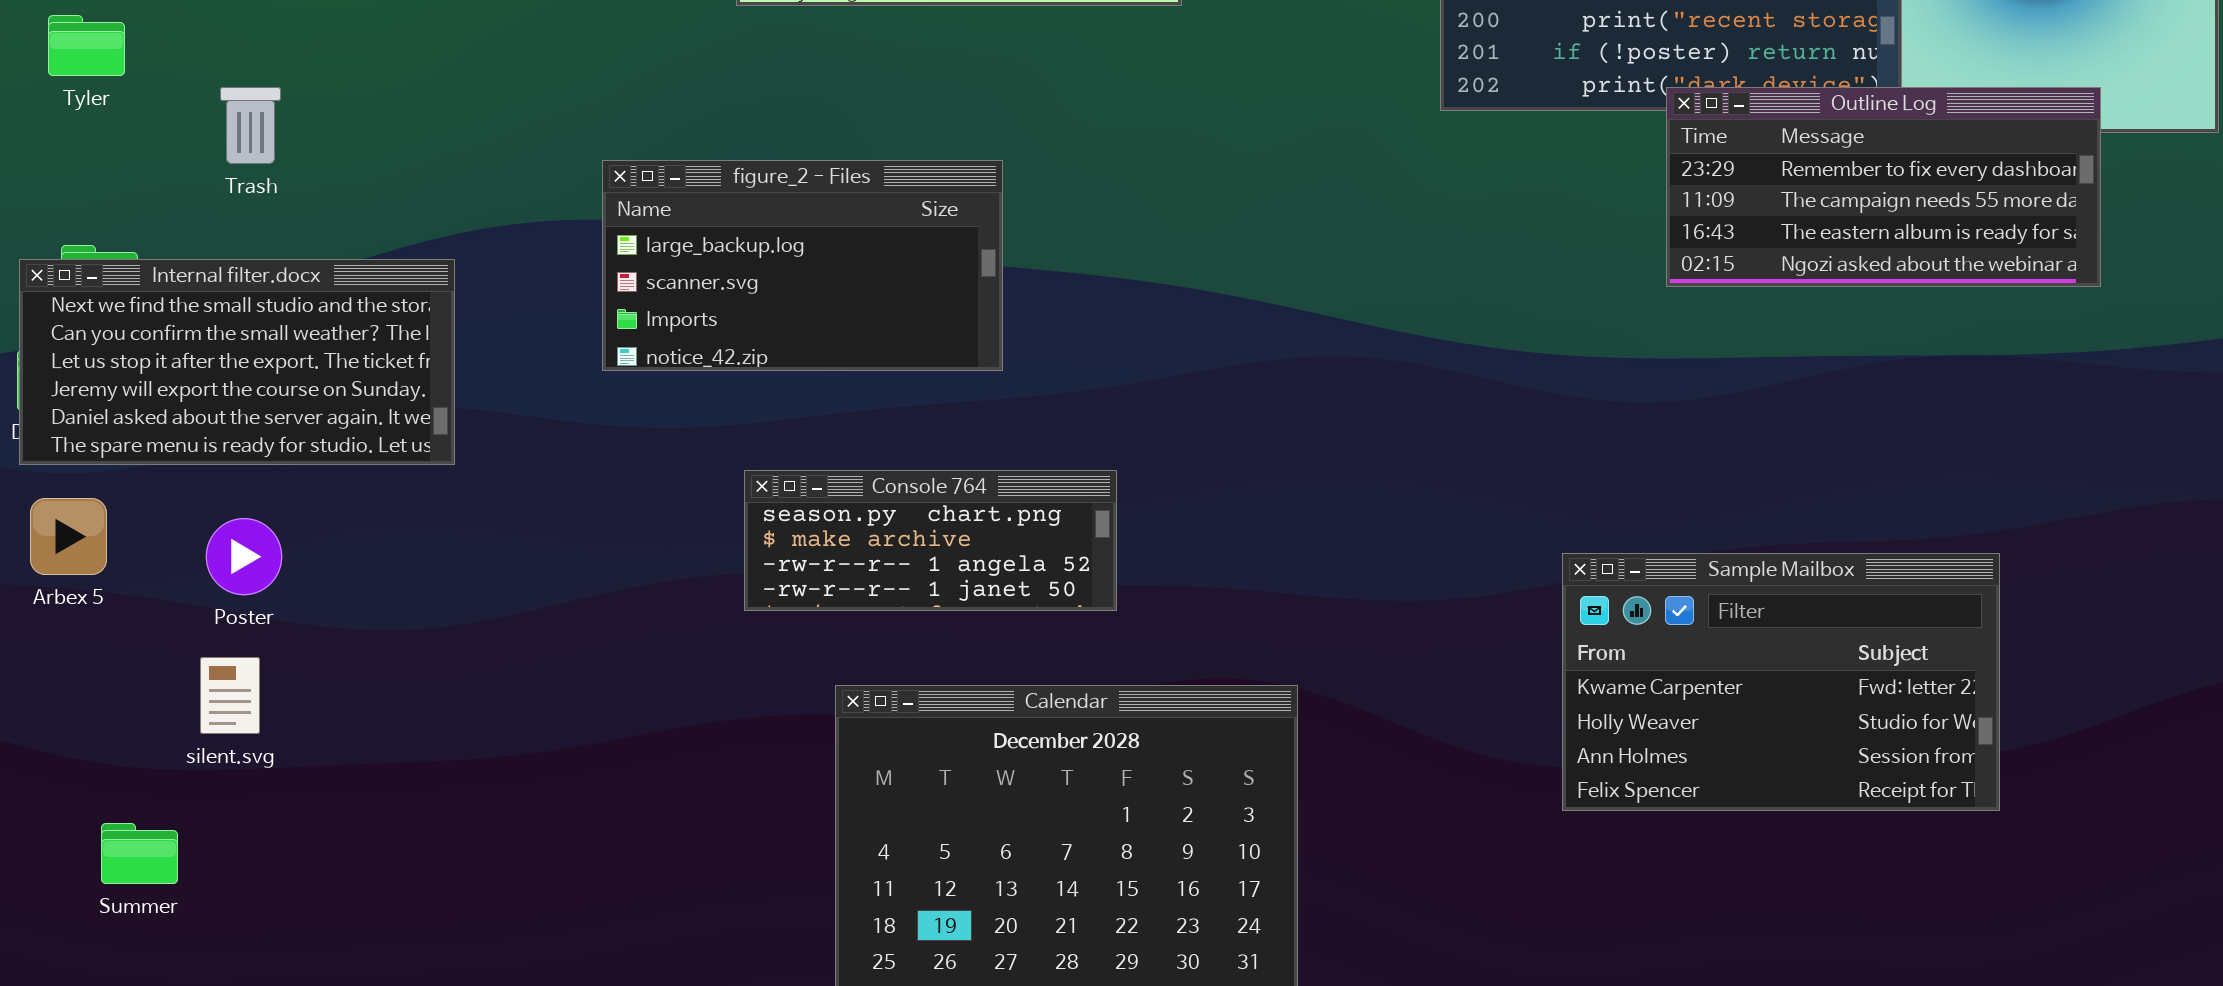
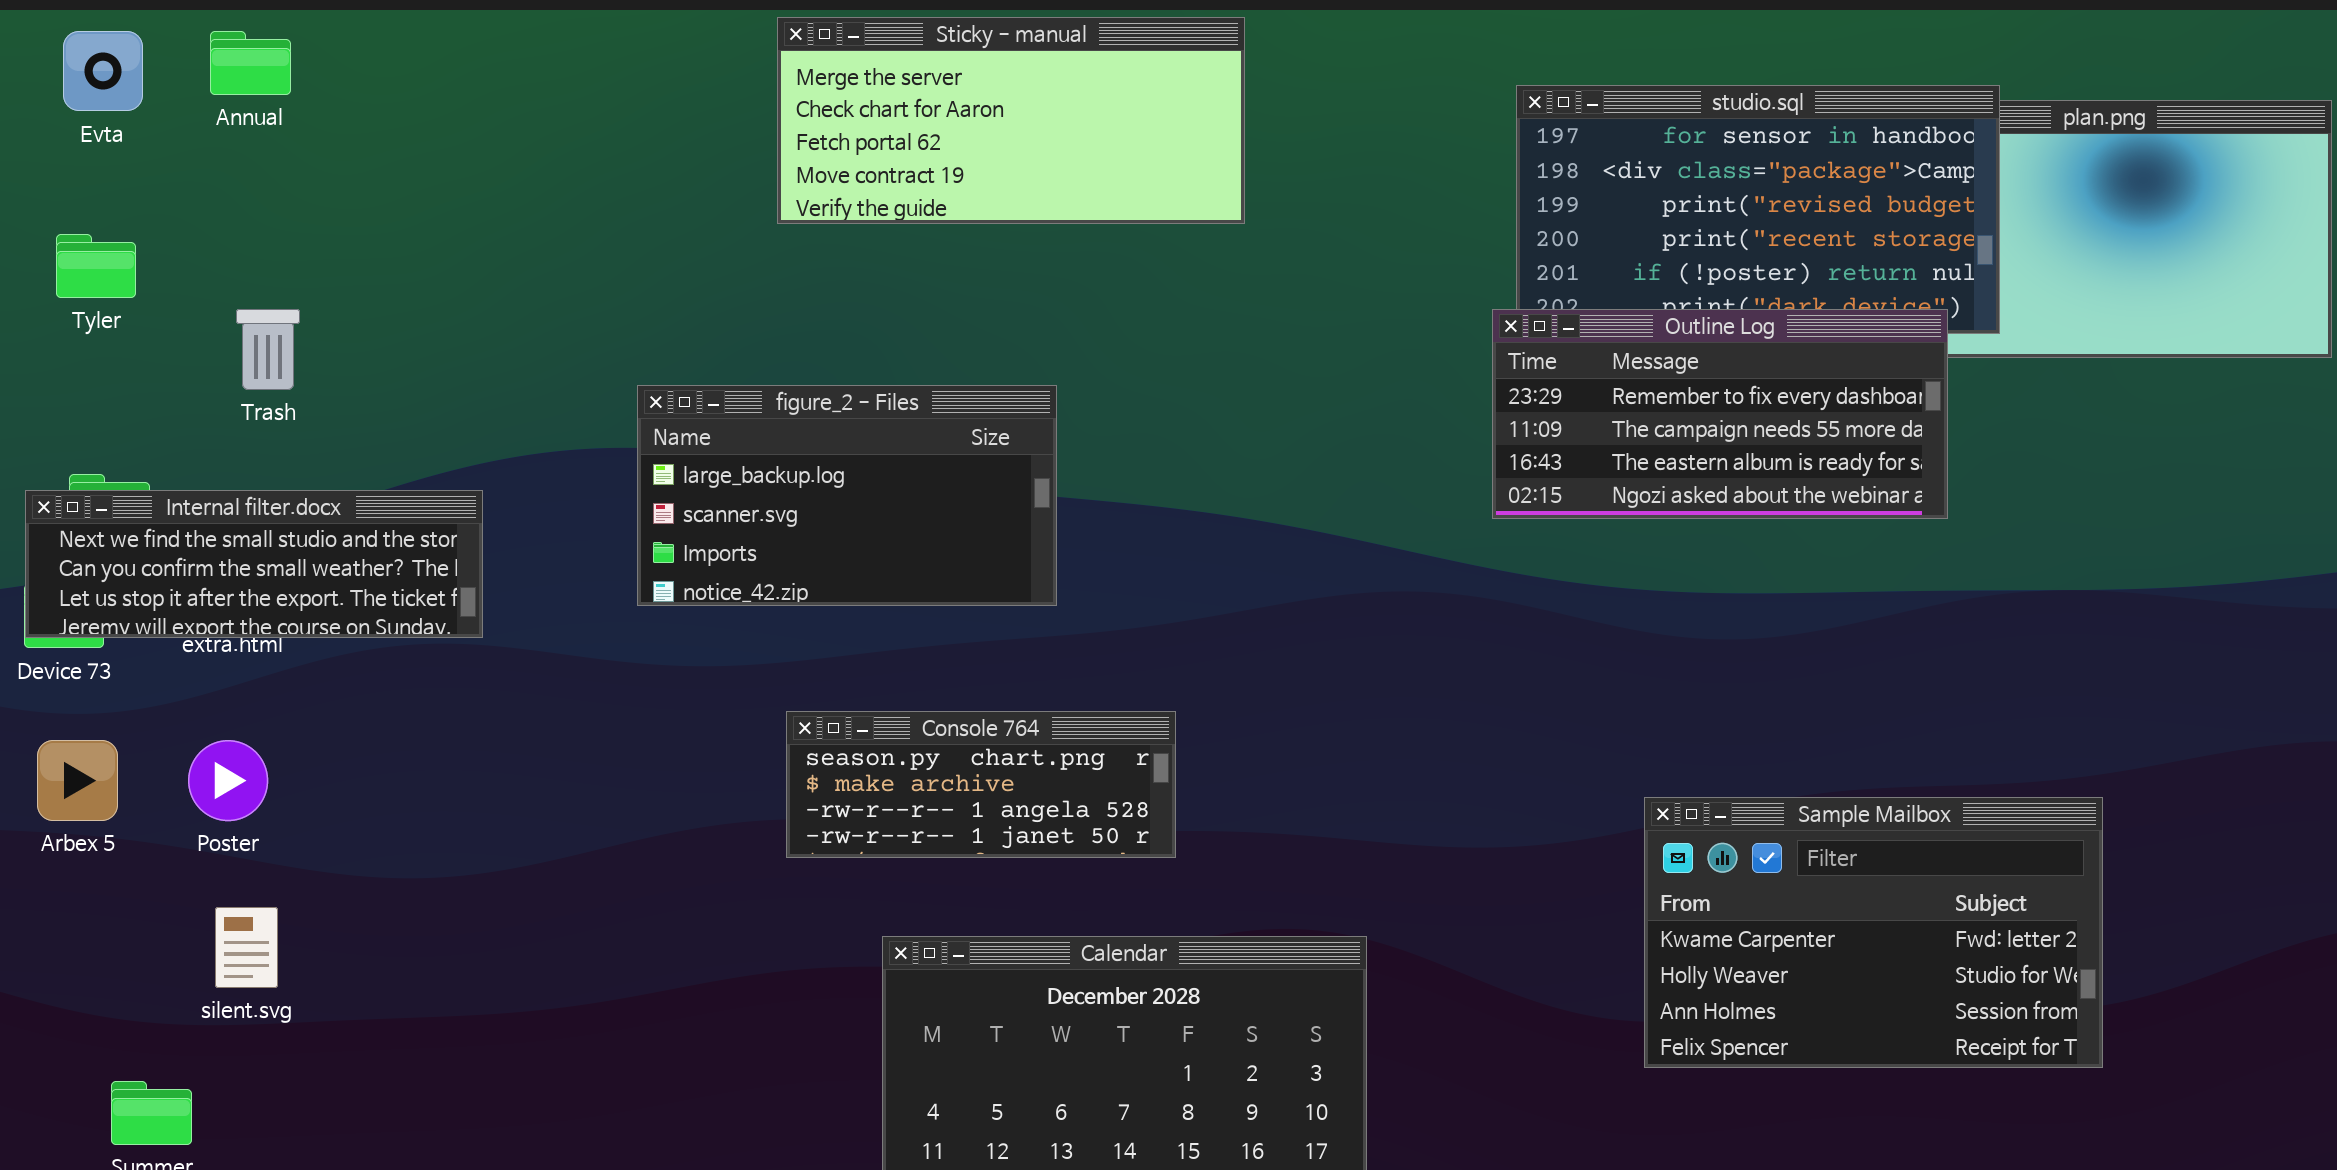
Outline Log: [1666,87,2101,287] -> [1492,309,1948,519], moved
Internal filter.docx: [19,259,455,465] -> [25,490,483,638], resized
Poster: [206,518,282,595] -> [188,740,268,821], moved

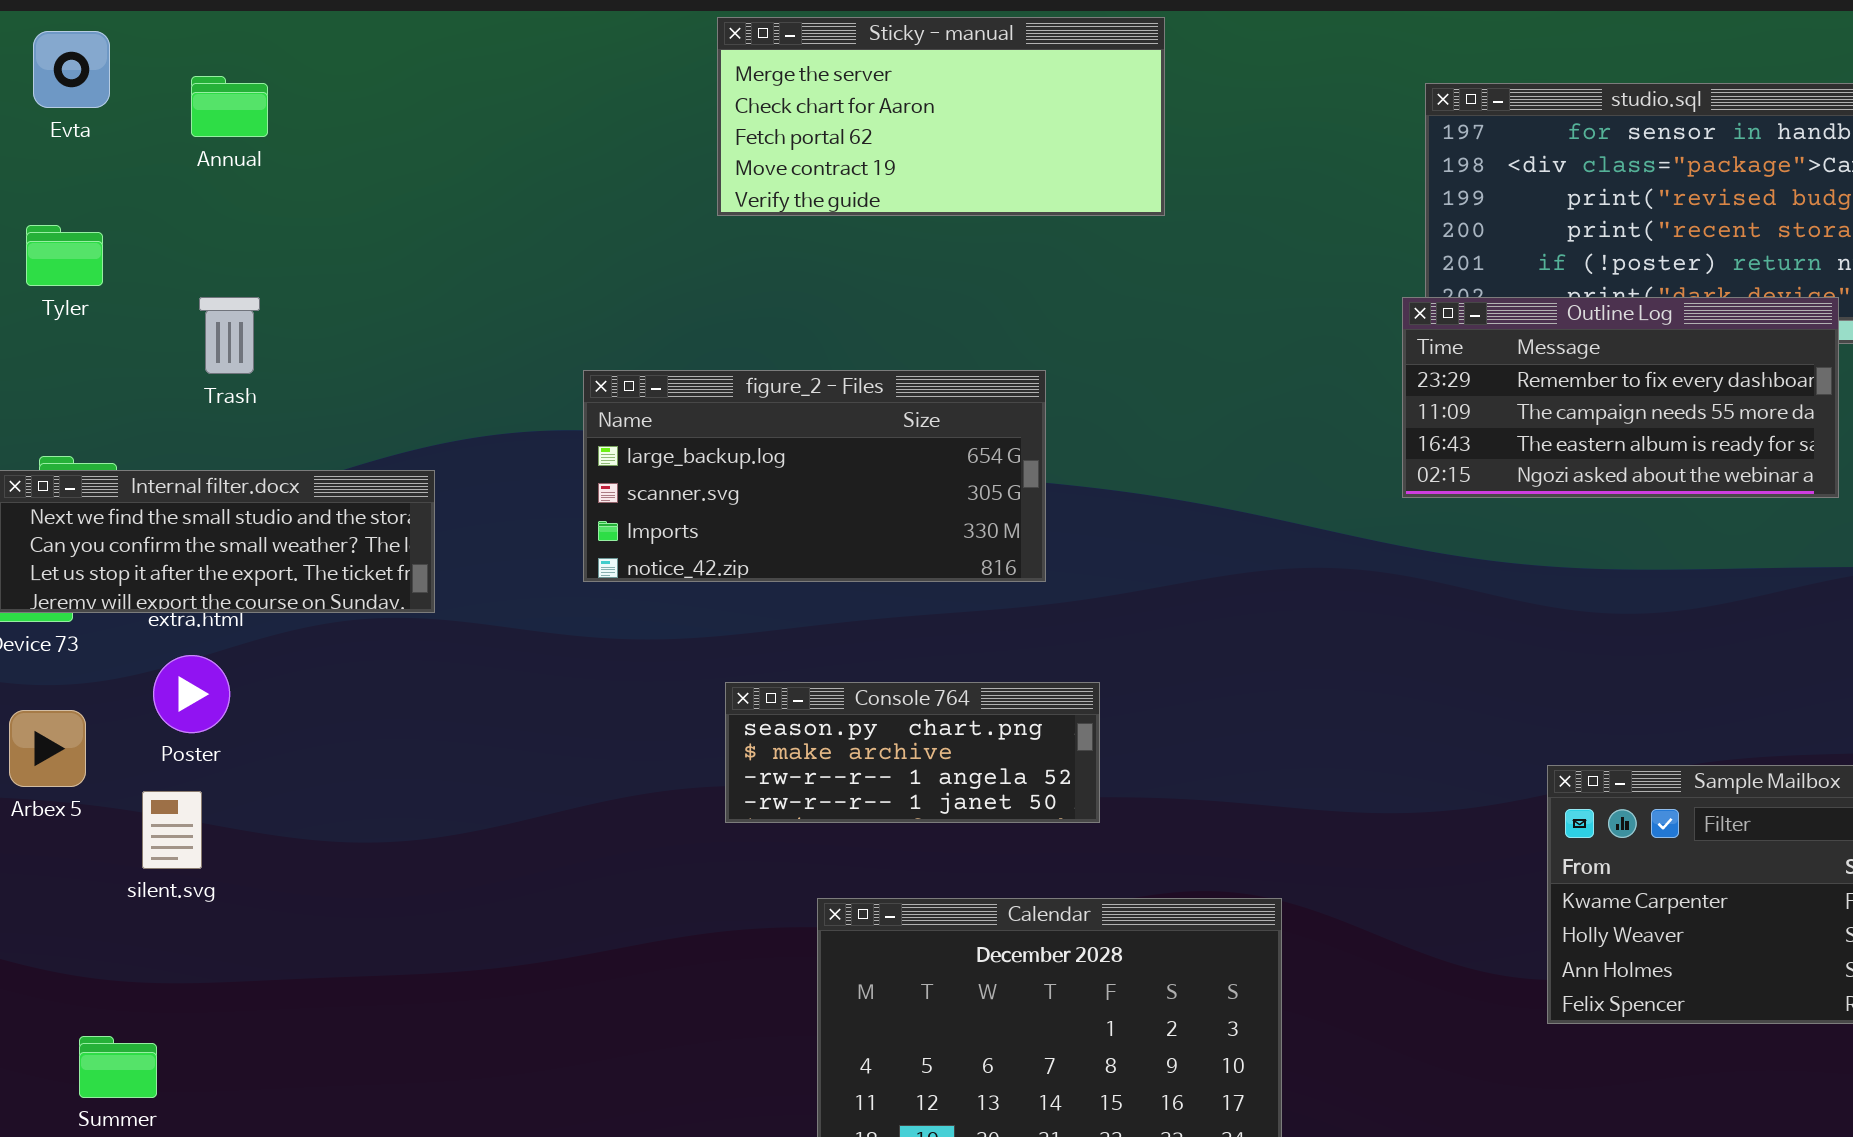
Annual: [210,31,291,95] -> [191,76,268,137], moved
figure_2 - Files: [637,385,1057,606] -> [583,370,1046,582], resized
Poster: [188,740,268,821] -> [153,655,230,733], moved
silent.svg: [215,907,278,988] -> [142,791,202,869], moved

